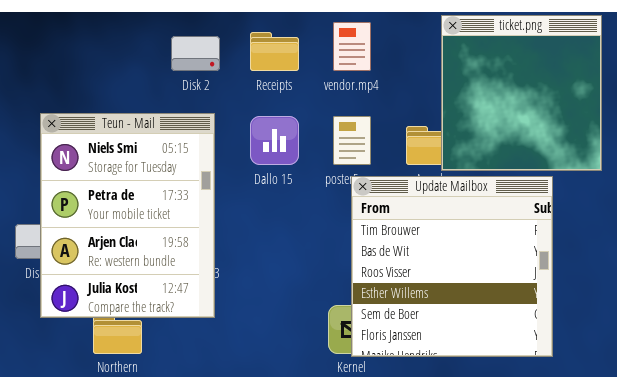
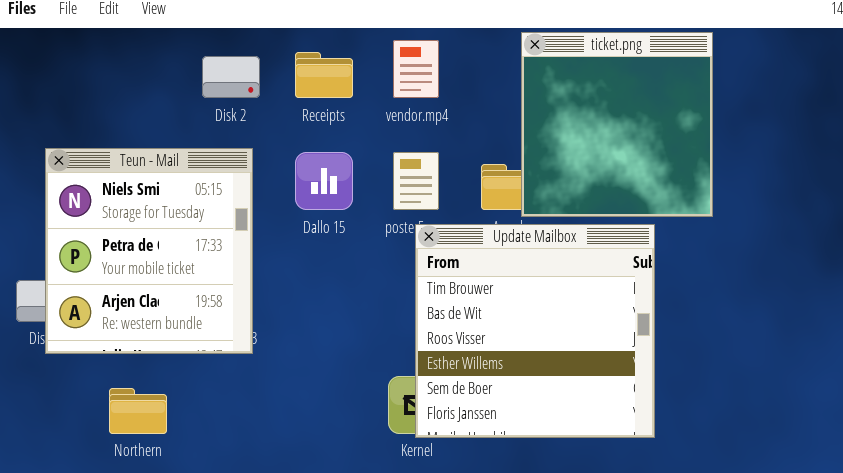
Teun - Mail: [40,113,215,318] -> [45,148,253,354], resized

